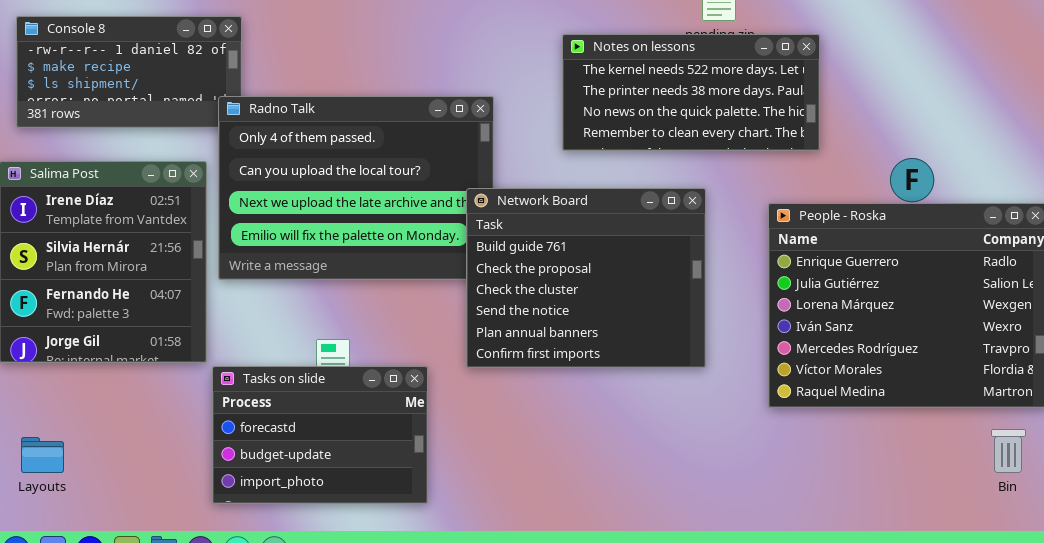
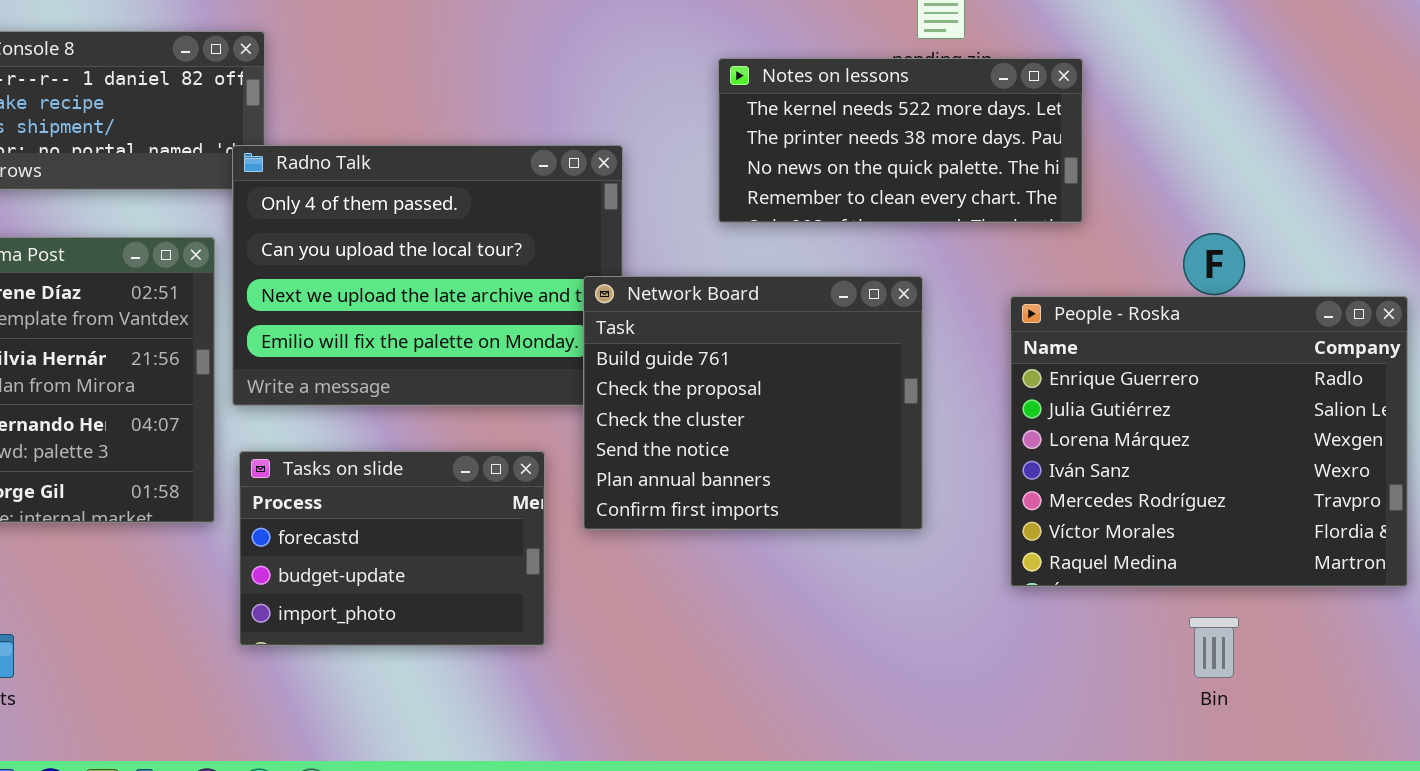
Tasks on slide: [212,366,428,504] -> [239,451,545,646], moved
Bin: [991,429,1026,473] -> [1189,617,1239,678], moved

